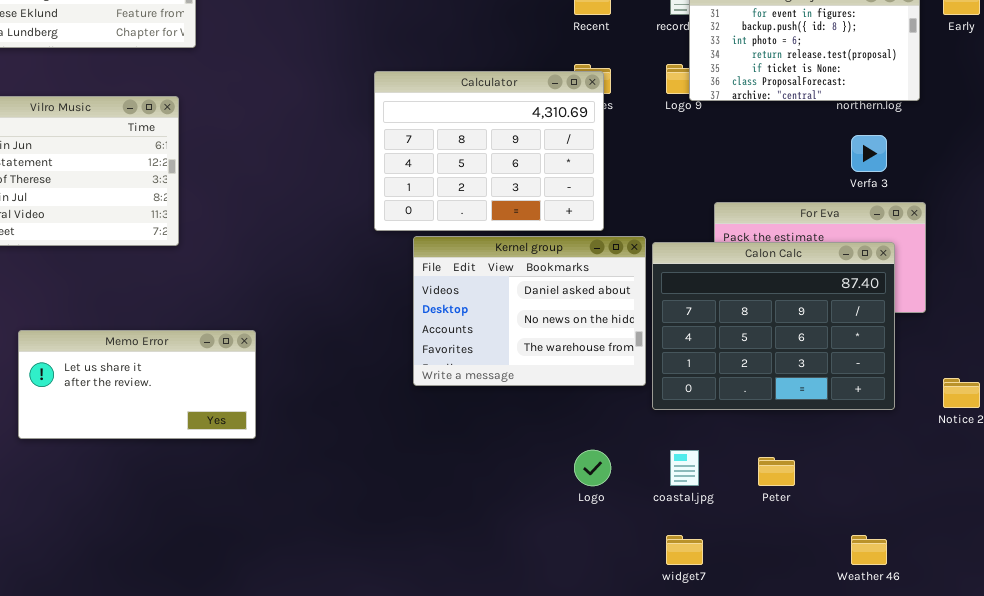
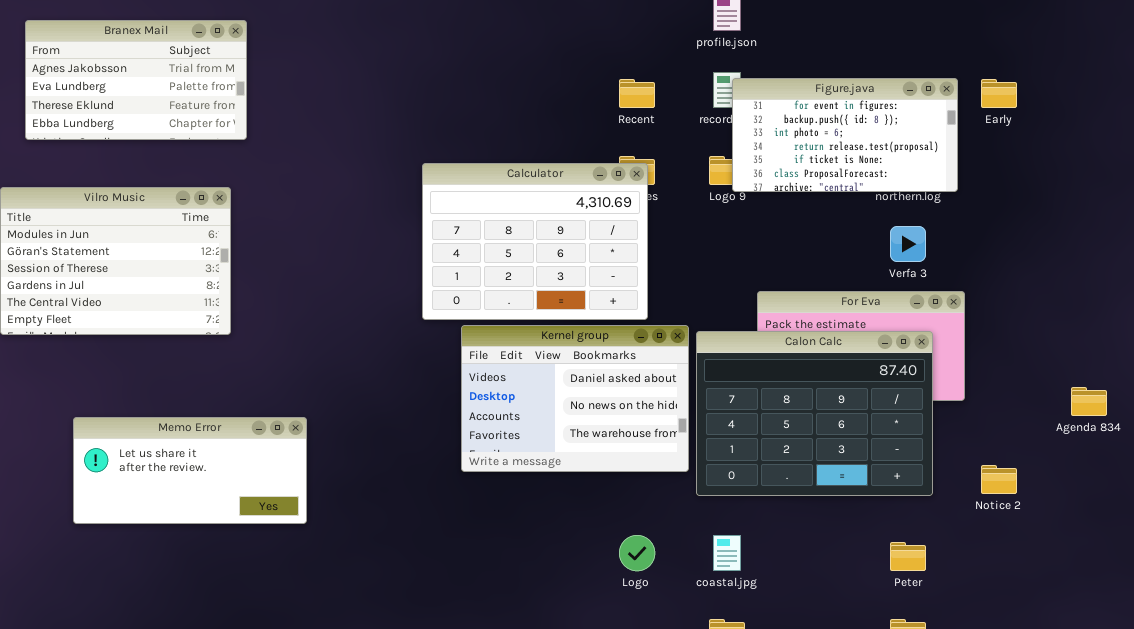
Peter: [758,457,795,486] -> [890,542,926,571], moved

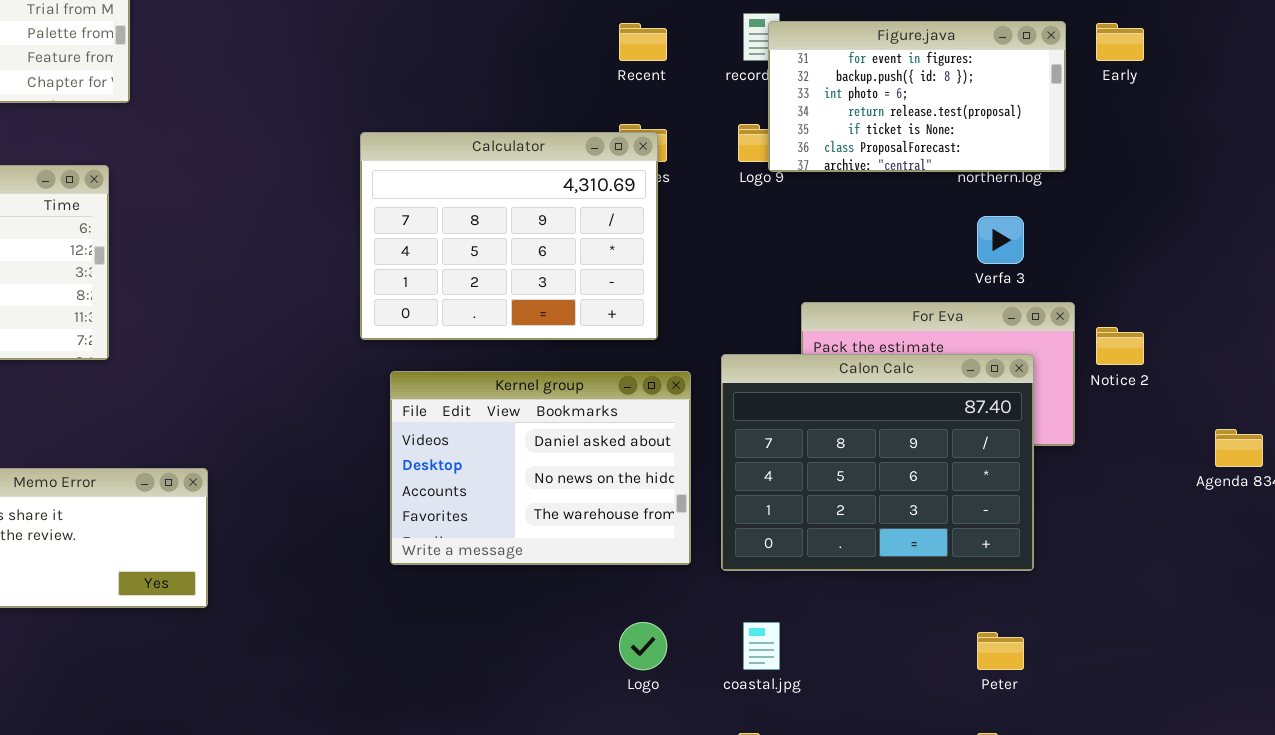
Kernel group: [461,325,689,472] -> [390,371,691,565], moved
Notice 2: [981,465,1017,494] -> [1096,327,1144,365], moved

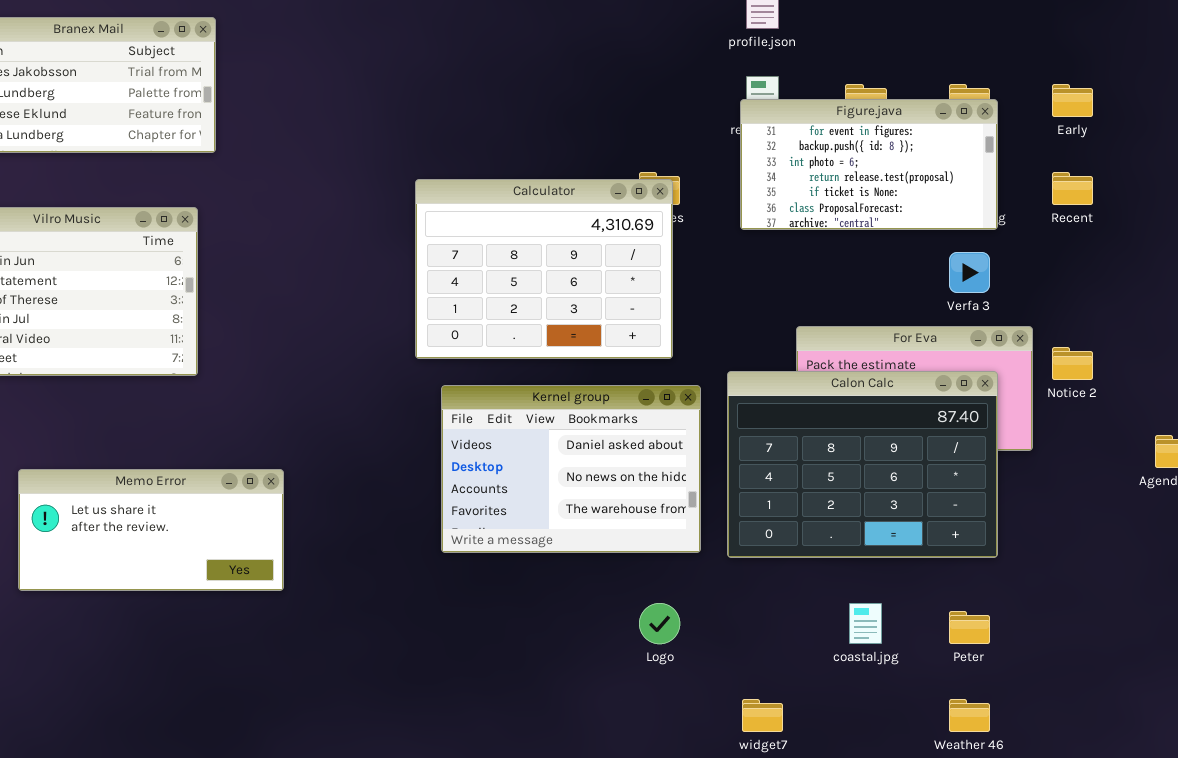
Figure.java: [768,21,1066,172] -> [740,99,998,230], moved
Recent: [619,23,667,61] -> [1052,172,1093,205], moved
coastal.jpg: [743,622,780,670] -> [849,603,882,644], moved

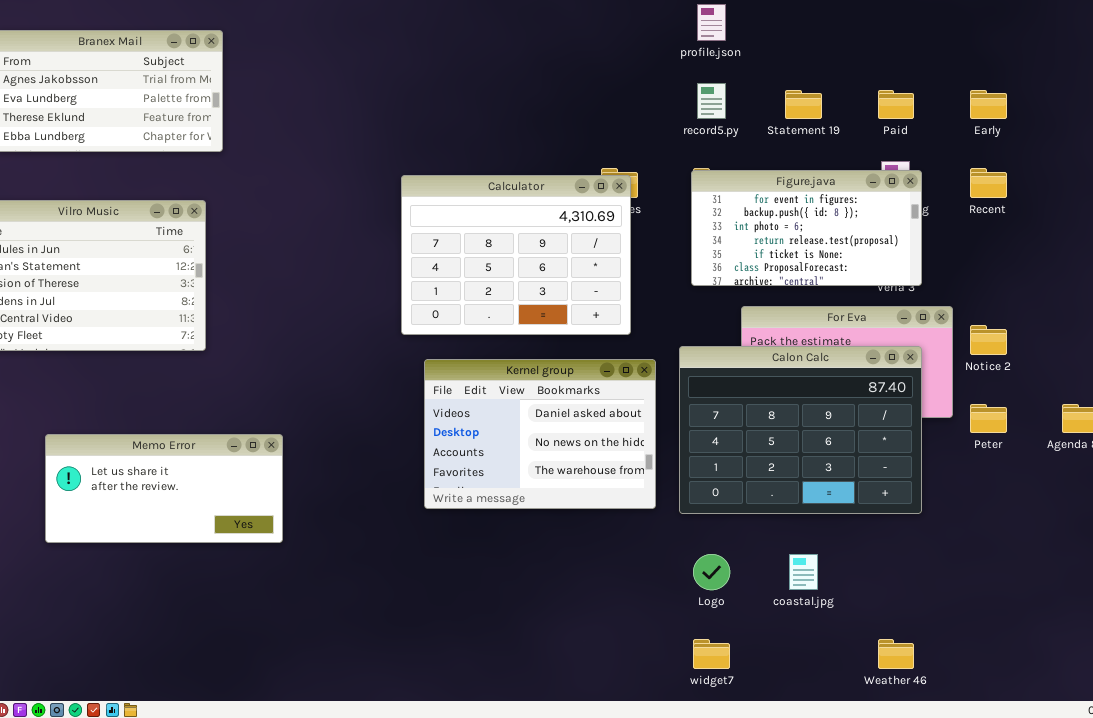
Figure.java: [740,99,998,230] -> [691,170,922,286], moved
Logo: [639,603,680,644] -> [693,554,730,590], moved
Peter: [949,611,990,644] -> [970,404,1007,433], moved

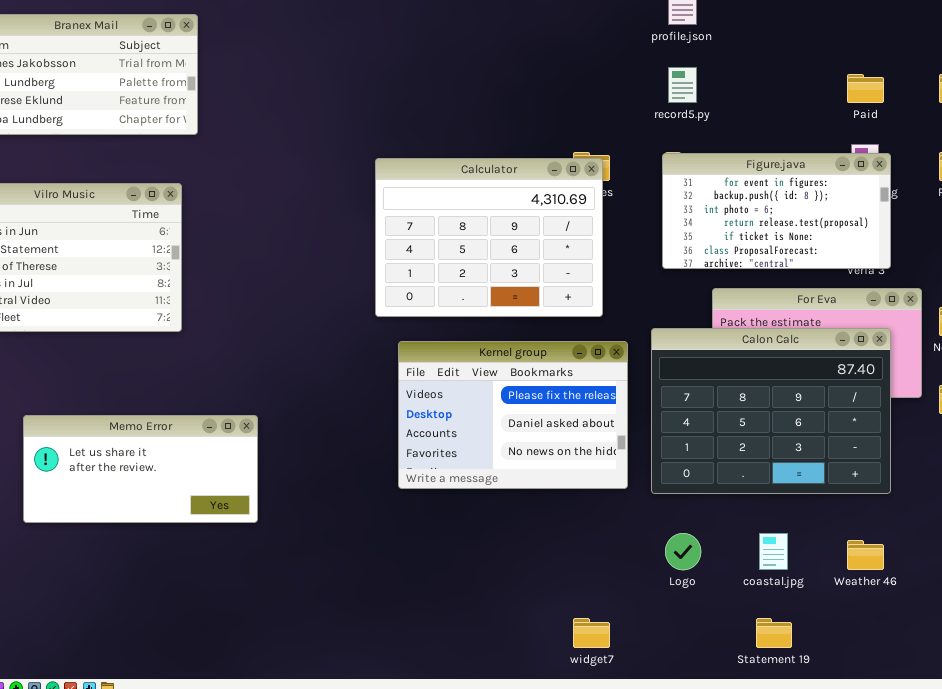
Statement 19: [785,90,822,119] -> [756,618,792,648], moved
Kernel group: [424,359,656,509] -> [398,341,628,489], scrolled up 1 row
widget7: [693,639,730,669] -> [573,618,610,648], moved
Weather 46: [878,639,914,669] -> [847,540,884,570], moved

